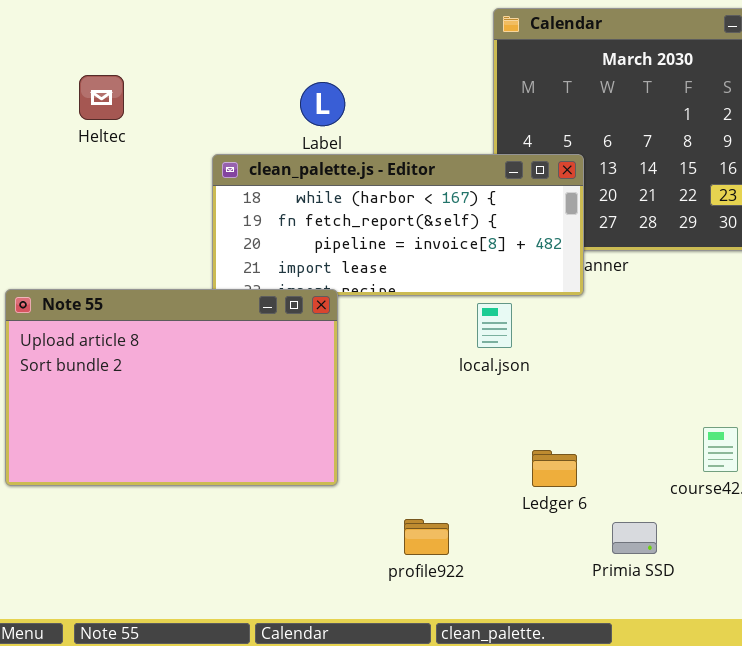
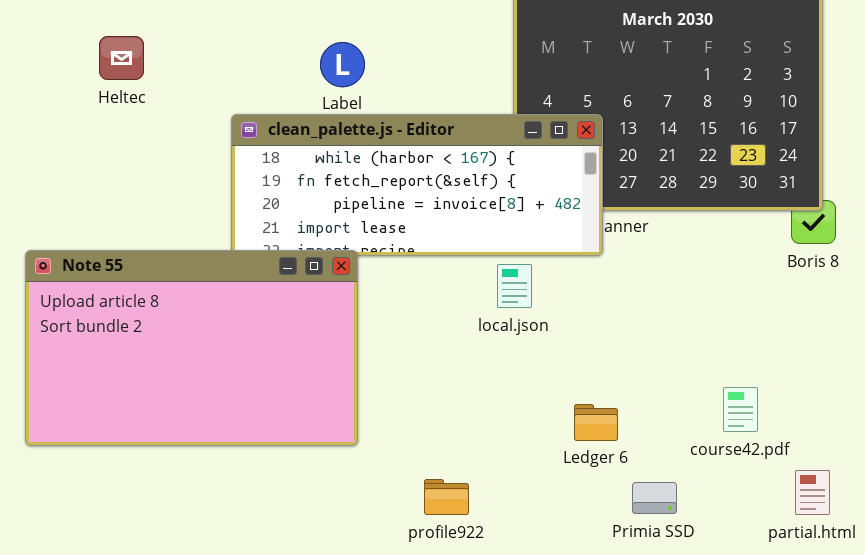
Ledger 6: [532,450,577,487] -> [574,404,618,441], moved

